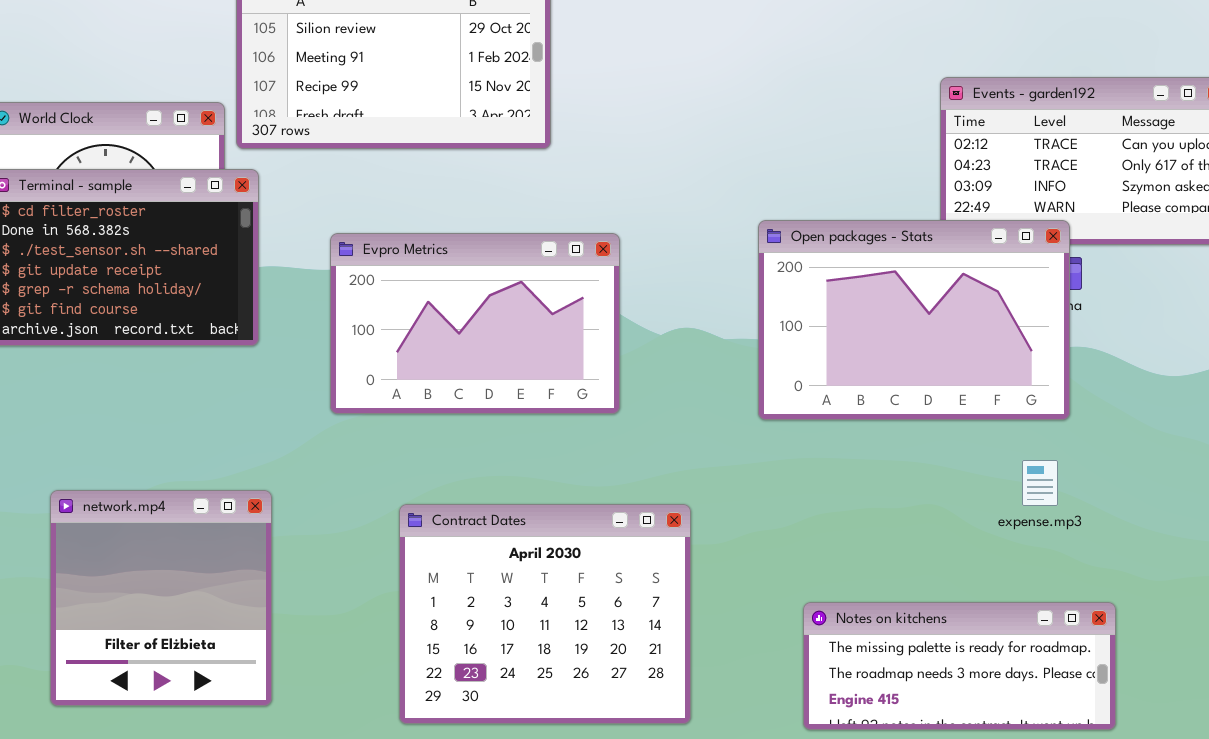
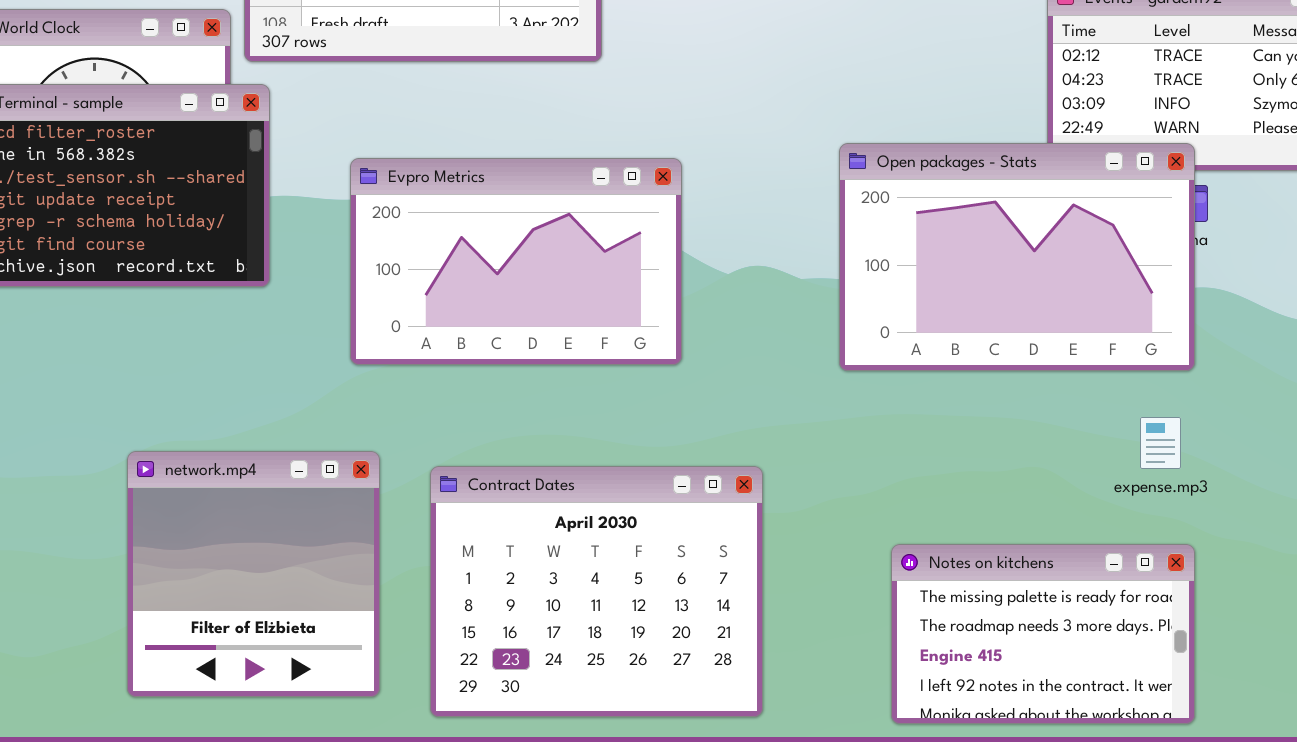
network.mp4: [50,490,272,706] -> [127,451,380,697], moved
Notes on kitchens: [803,602,1116,730] -> [891,544,1195,724], resized

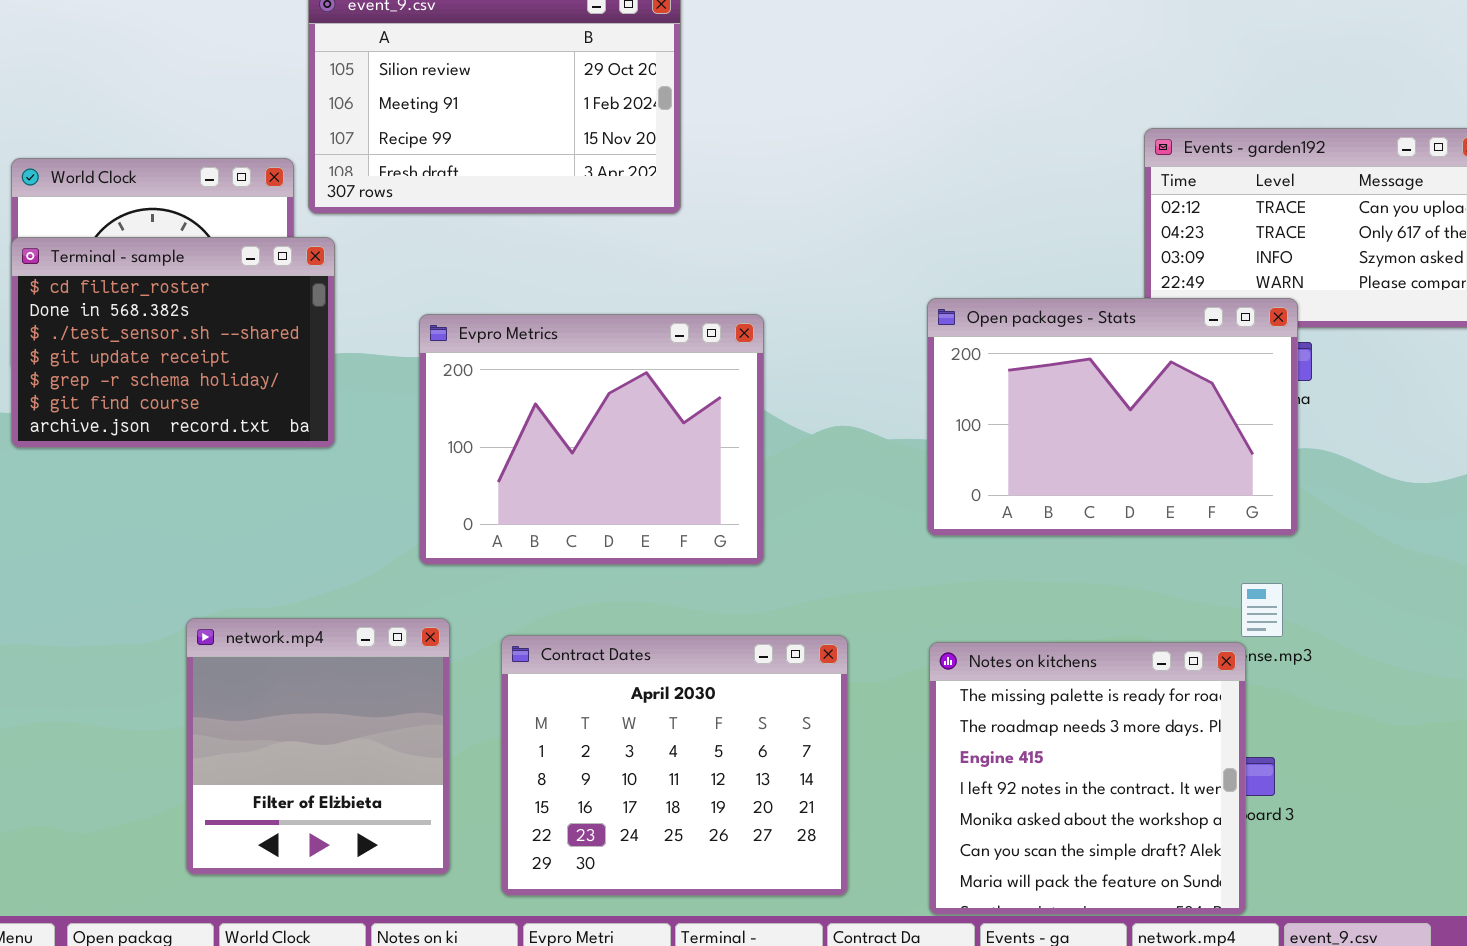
Evpro Metrics: [350,158,682,365] -> [419,314,764,565], resized
Notes on kitchens: [891,544,1195,724] -> [929,642,1246,915], moved, resized

